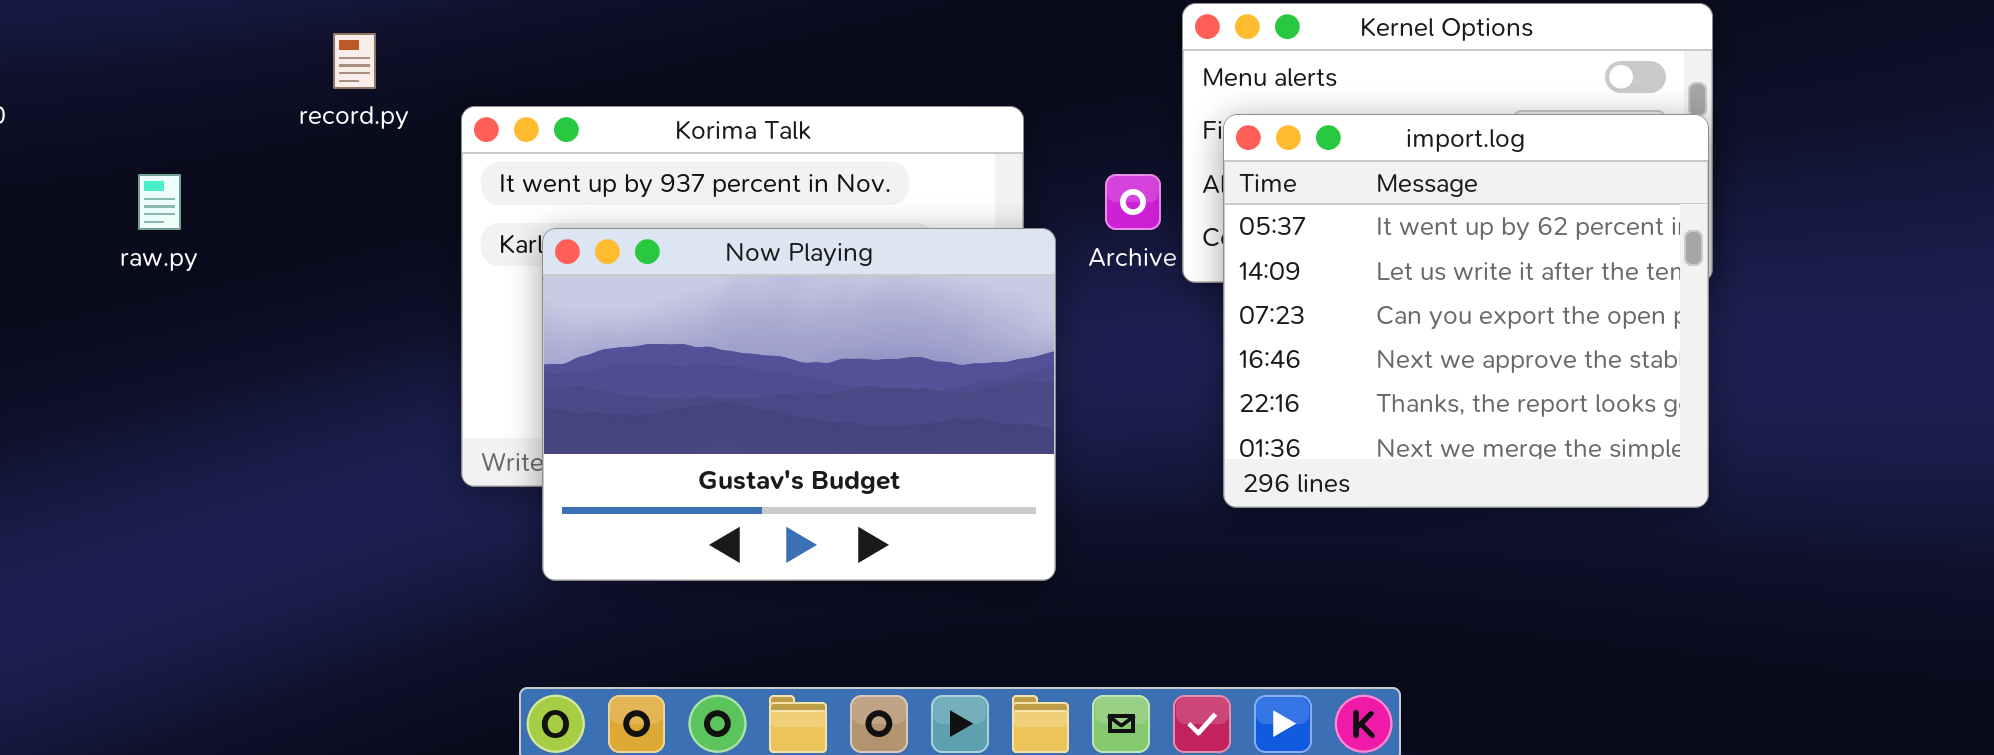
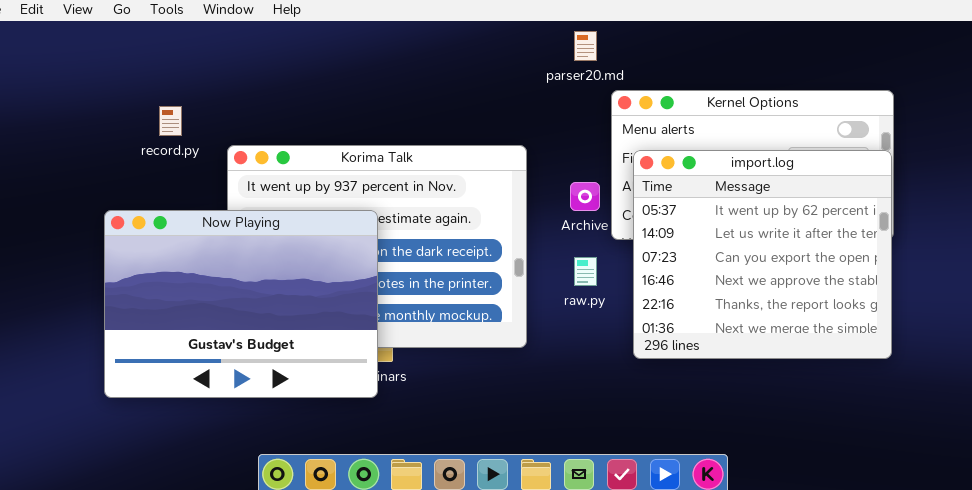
raw.py: [138,174,181,230] -> [574,257,597,286], moved
Now Playing: [542,228,1056,581] -> [104,210,378,398], moved

